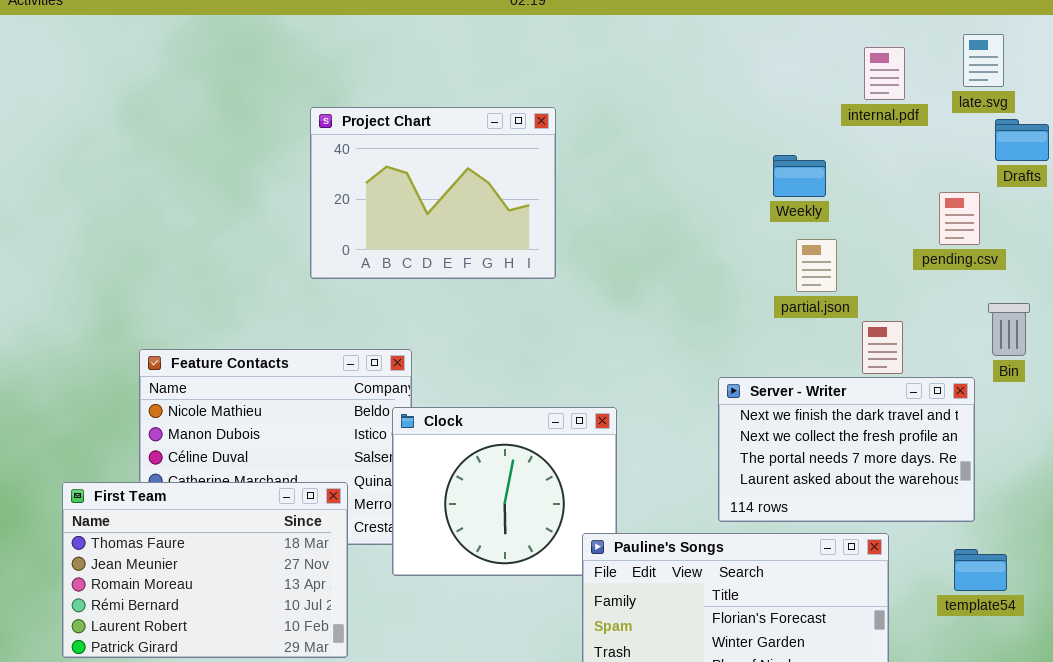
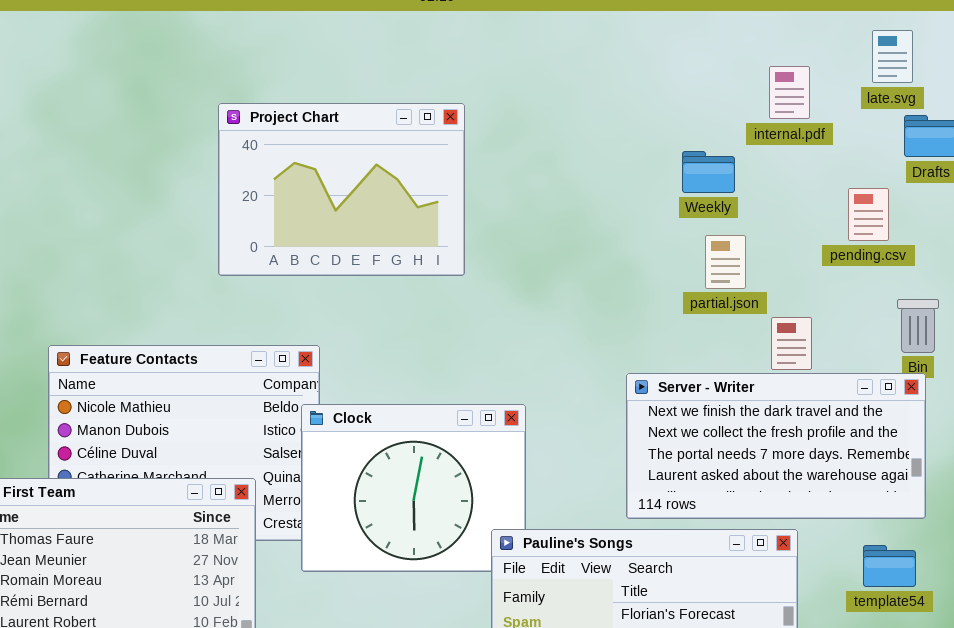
internal.pdf: [864,47,905,100] -> [769,66,810,119], moved
Server - Writer: [718,377,975,522] -> [626,373,926,519], resized

